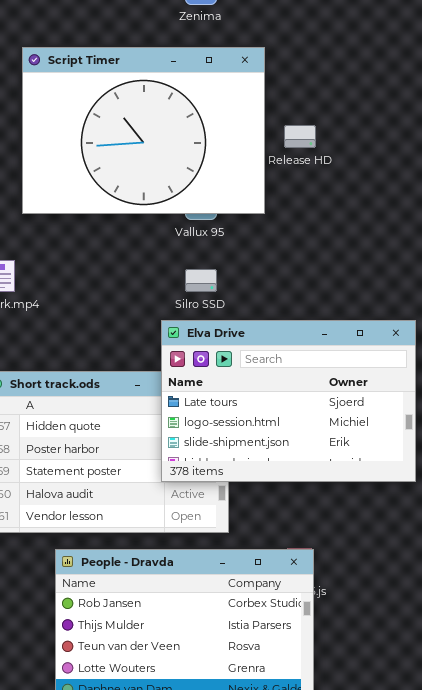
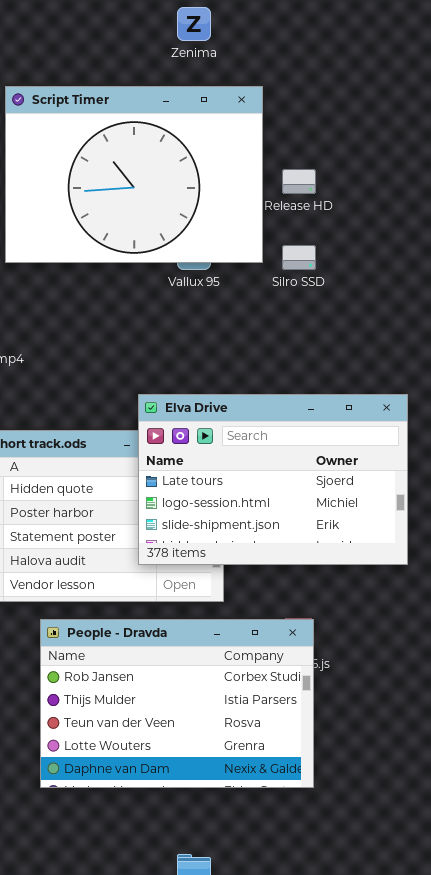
Silro SSD: [185,269,217,292] -> [282,245,316,270], moved
Elva Drive: [161,320,416,482] -> [138,394,408,565], moved

